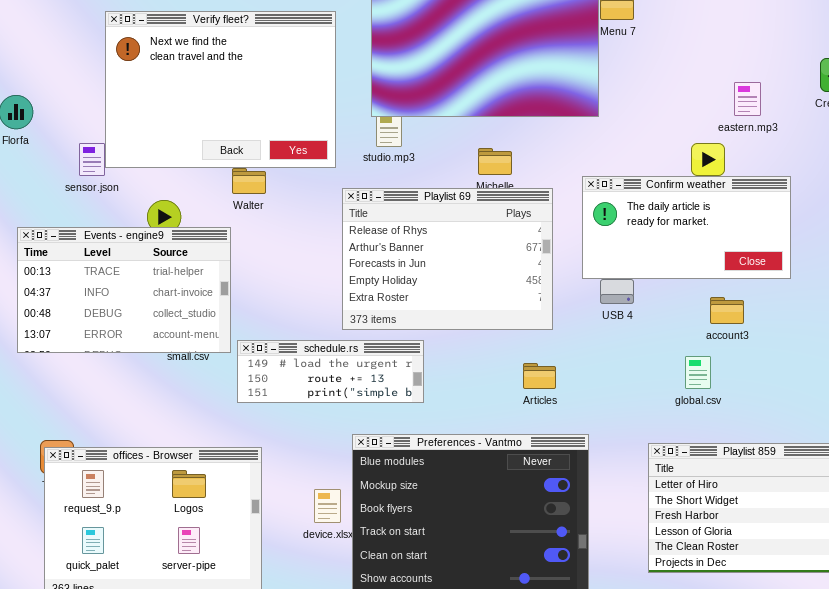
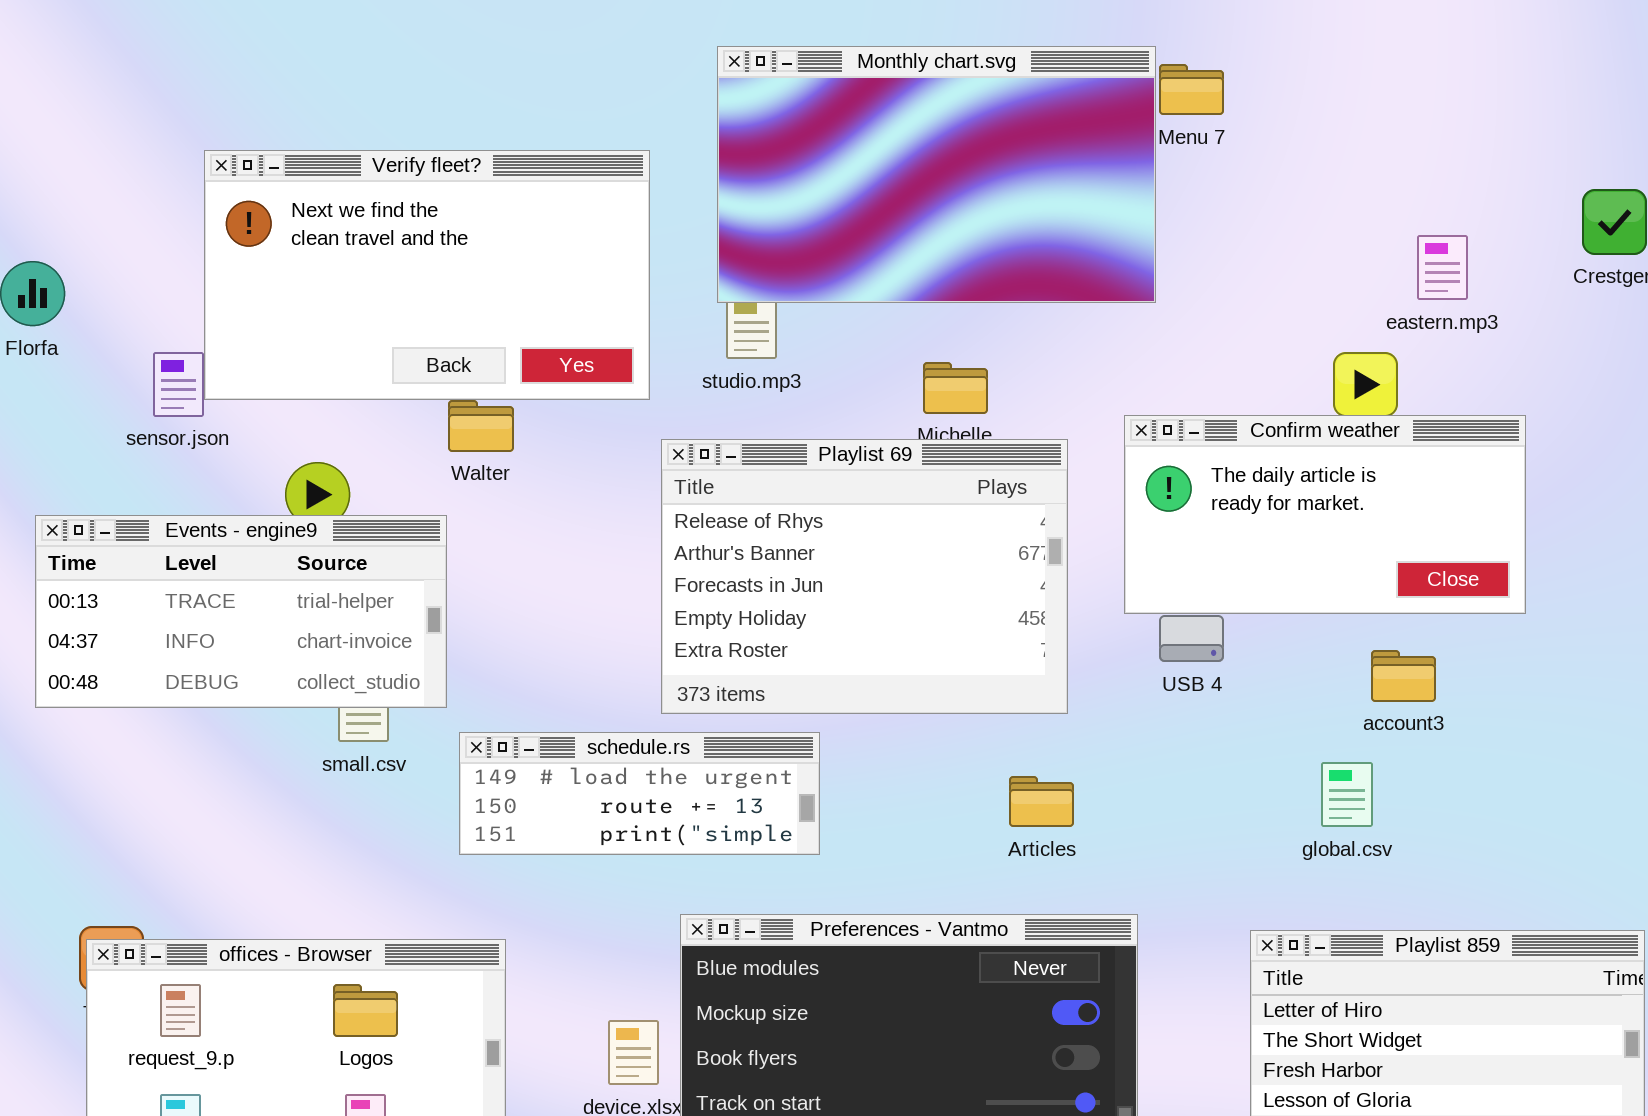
Verify fleet?: [105,11,336,168] -> [204,150,650,400], resized
Events - engine9: [17,227,231,353] -> [35,515,447,708], resized

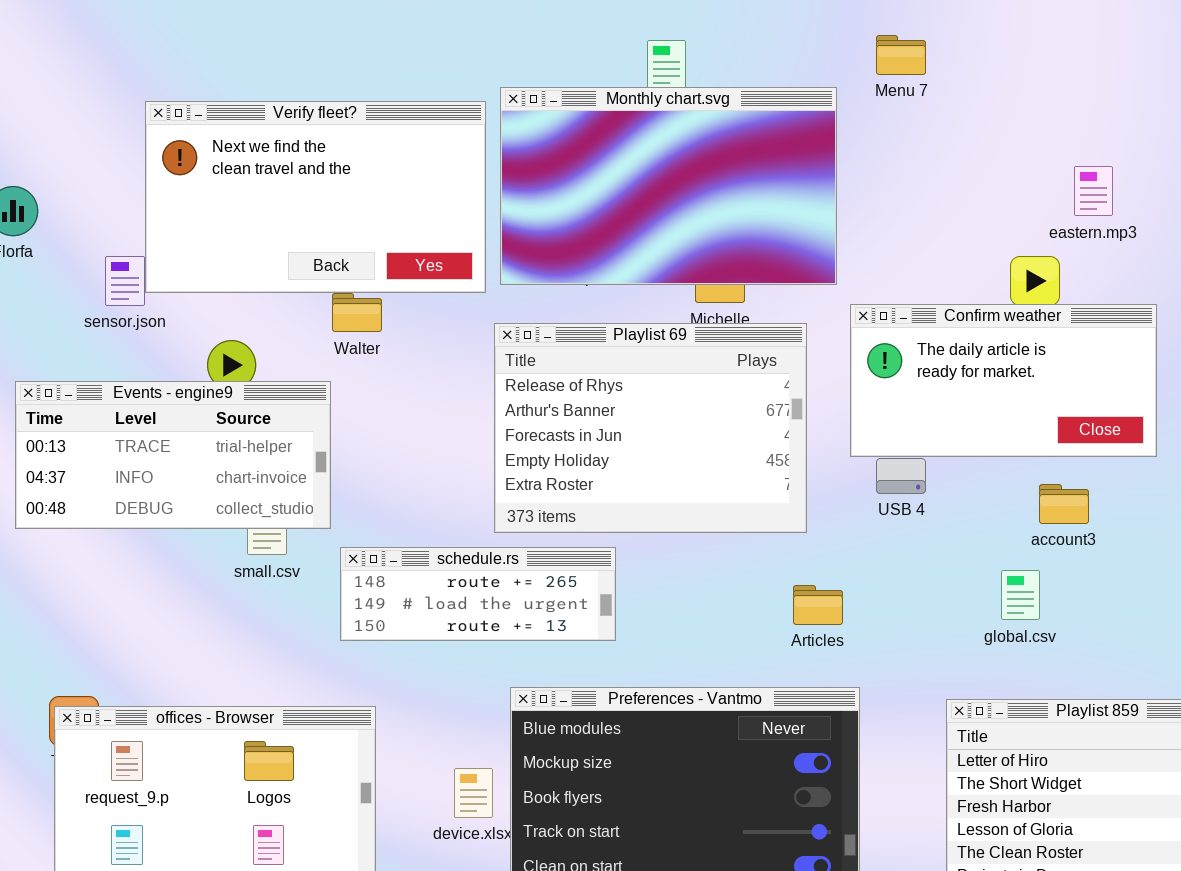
Monthly chart.svg: [717,46,1156,303] -> [500,87,837,285], moved
schedule.rs: [459,732,820,855] -> [340,547,616,641], scrolled up 1 row
Articles: [1009,776,1074,827] -> [793,585,843,625], moved

